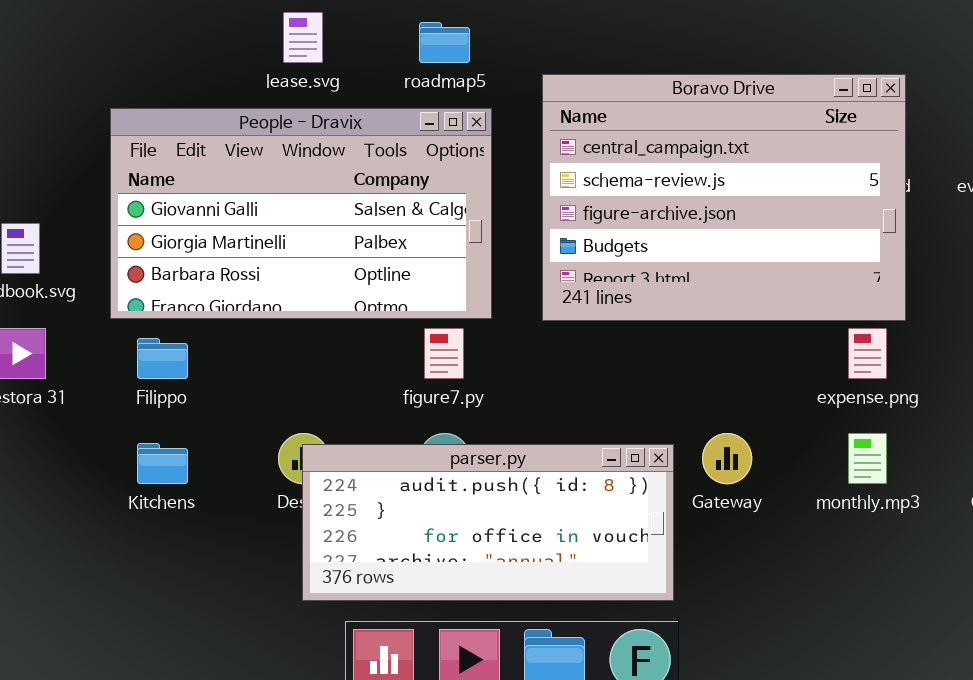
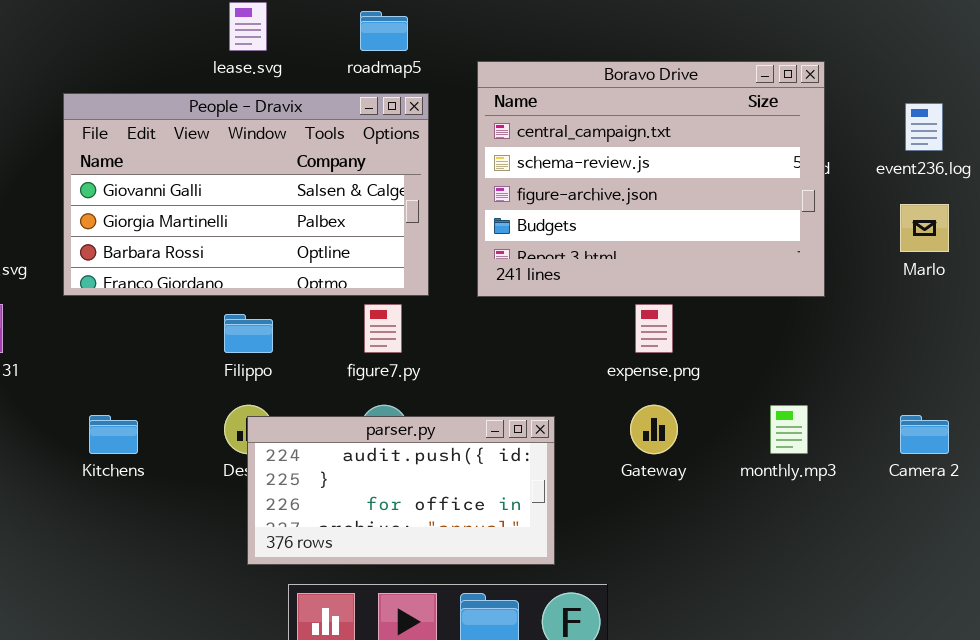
expense.png: [848,328,887,379] -> [635,304,673,353], moved
Filippo: [137,338,188,379] -> [224,314,273,353], moved
parser.py: [302,444,674,601] -> [247,416,555,565], resized

